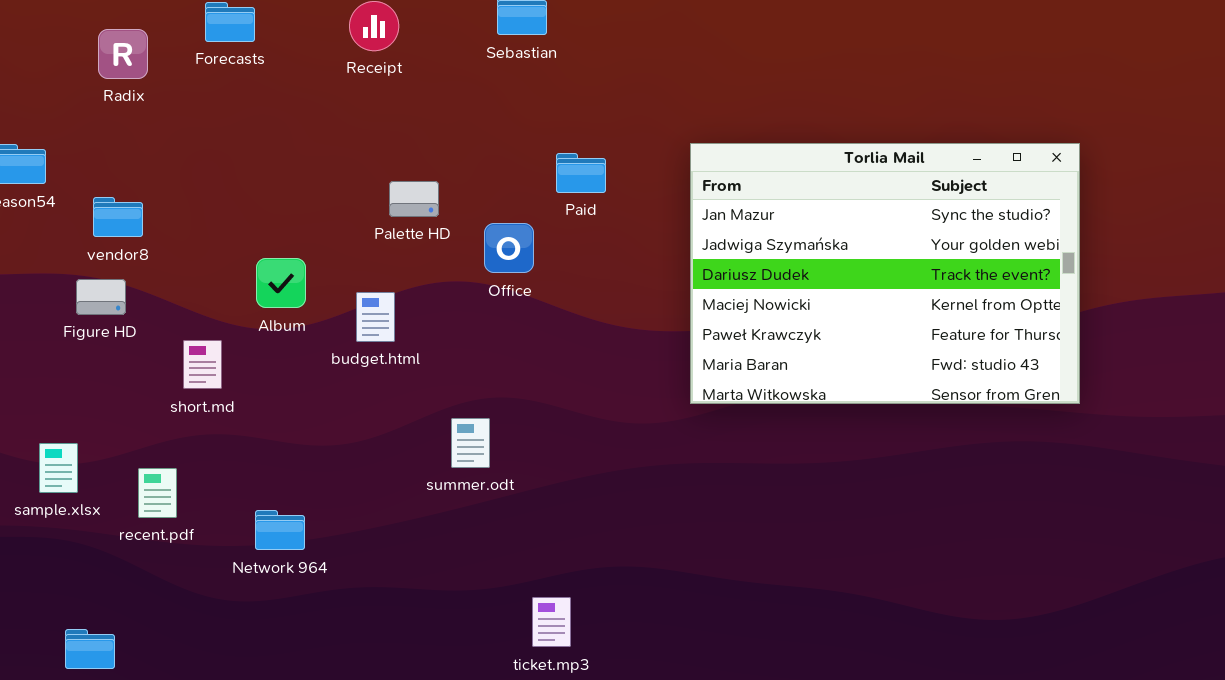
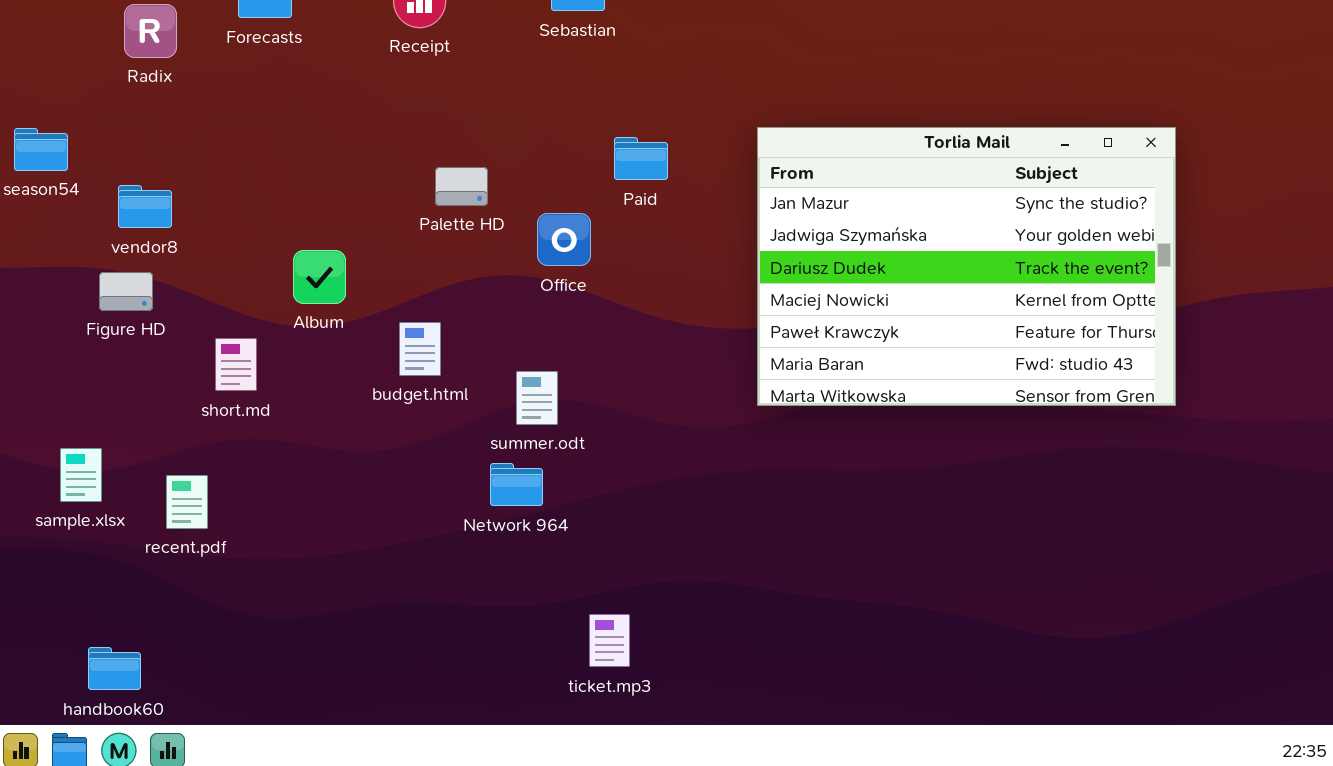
budget.html: [356,292,395,342] -> [399,322,441,376], moved
summer.odt: [451,418,490,468] -> [516,371,558,425], moved
Network 964: [255,510,305,550] -> [490,463,543,506], moved

